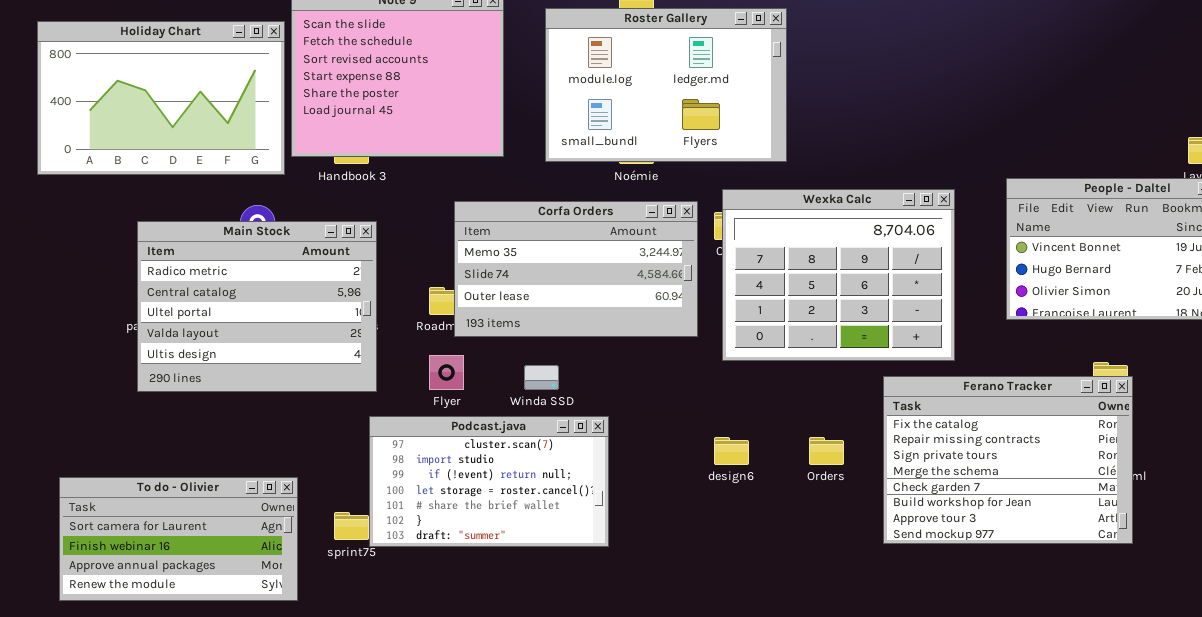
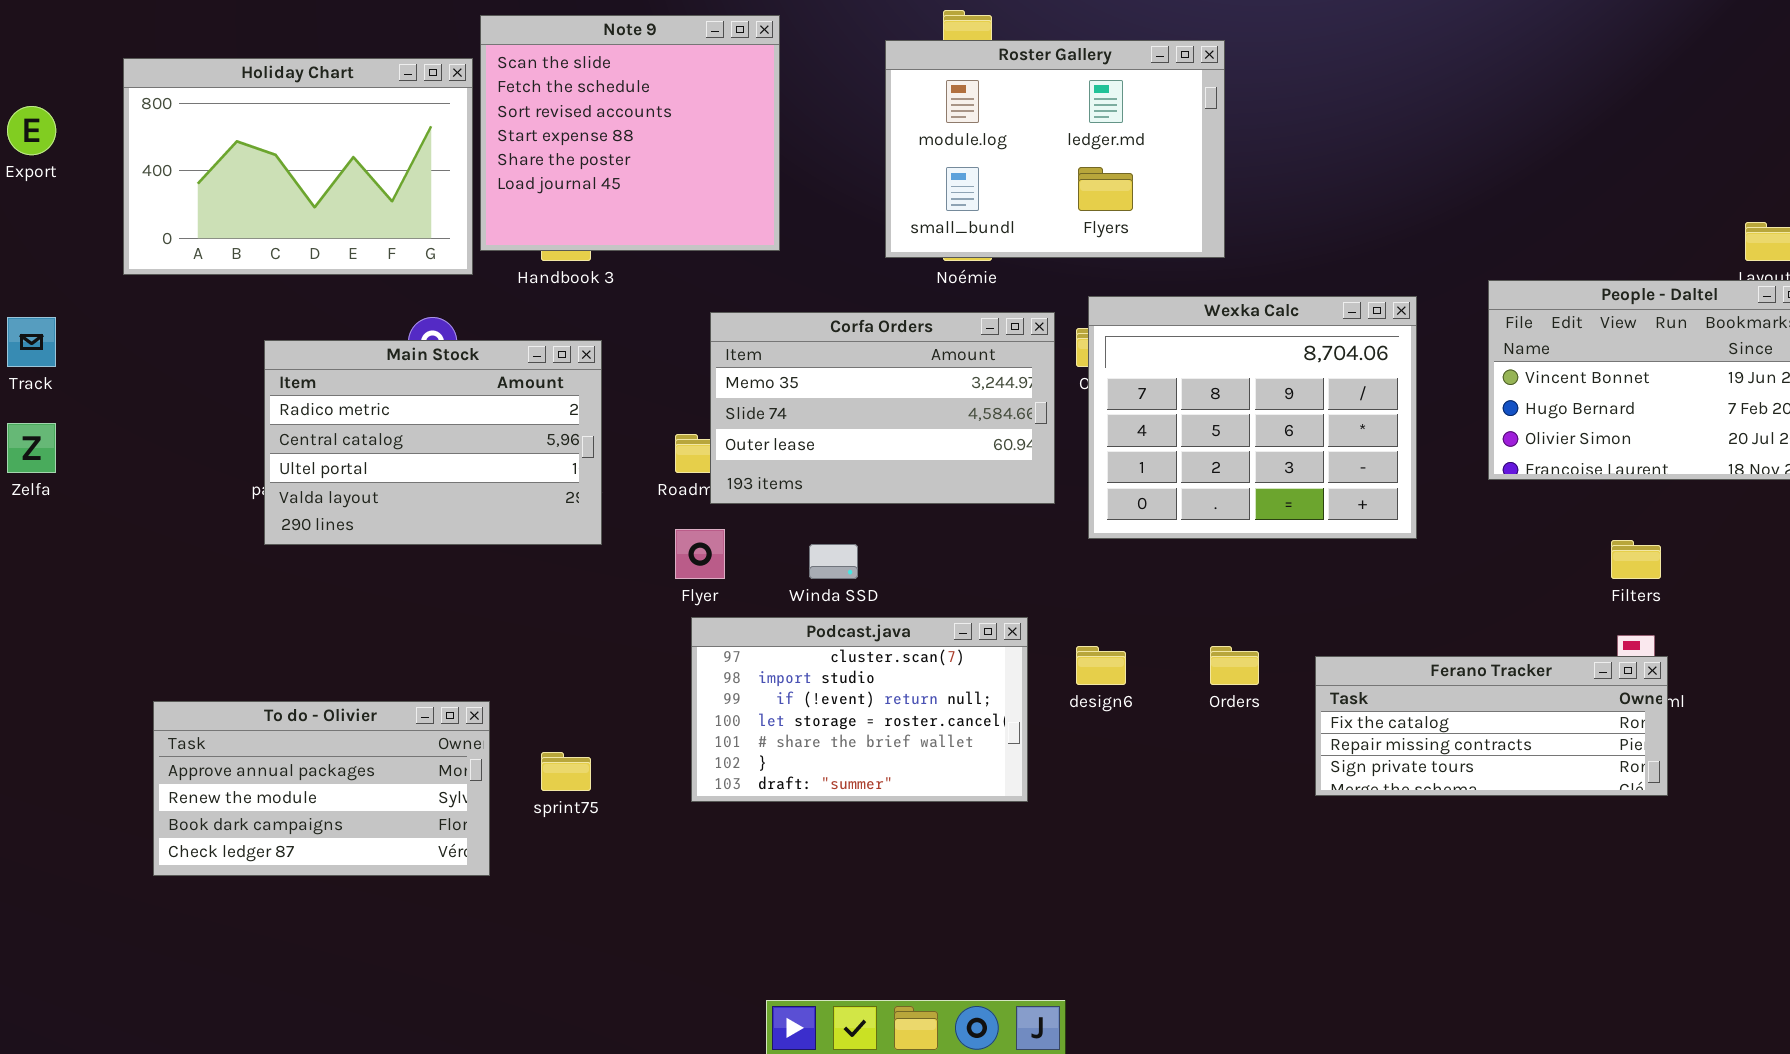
Roster Gallery: [545,8,787,162] -> [885,40,1225,258], moved
Main Stock: [137,221,377,392] -> [264,340,602,545], resized
Ferano Tracker: [883,376,1133,544] -> [1315,656,1668,796], resized
Podcast.java: [369,416,609,547] -> [691,617,1028,802], moved
To do - Olivier: [59,477,298,601] -> [153,701,490,876], scrolled down 2 rows

